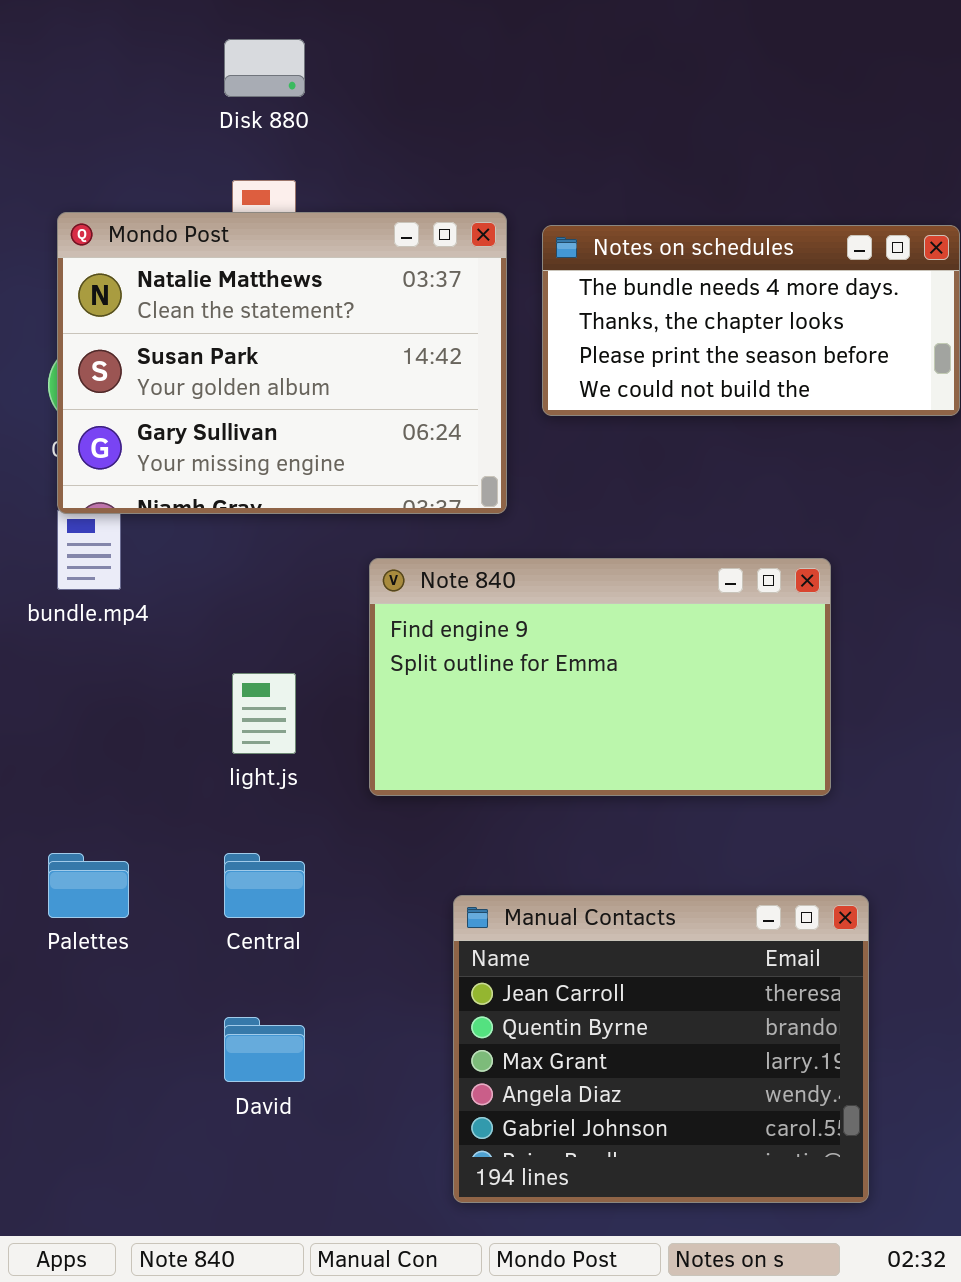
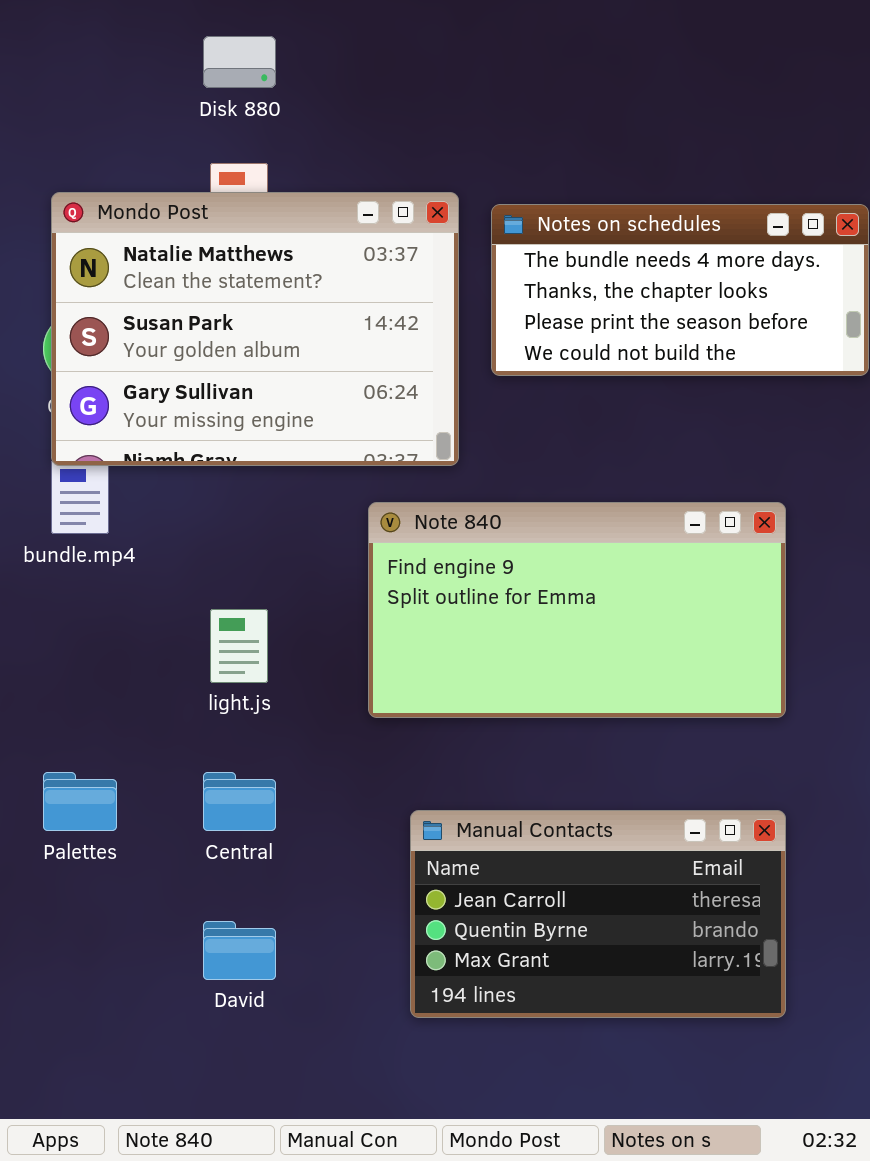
Note 840: [369,558,831,796] -> [368,502,786,718], moved
Manual Contacts: [453,895,869,1203] -> [410,810,786,1018], resized

